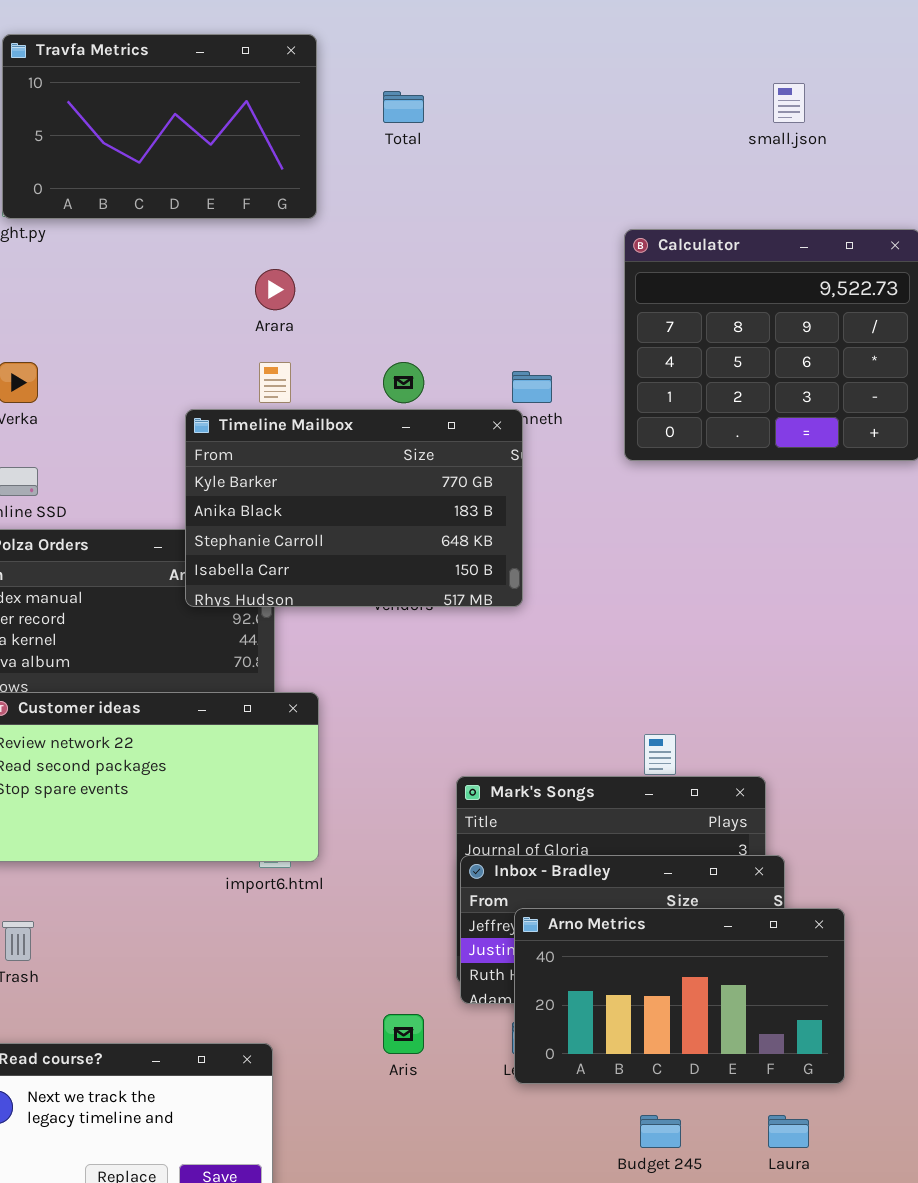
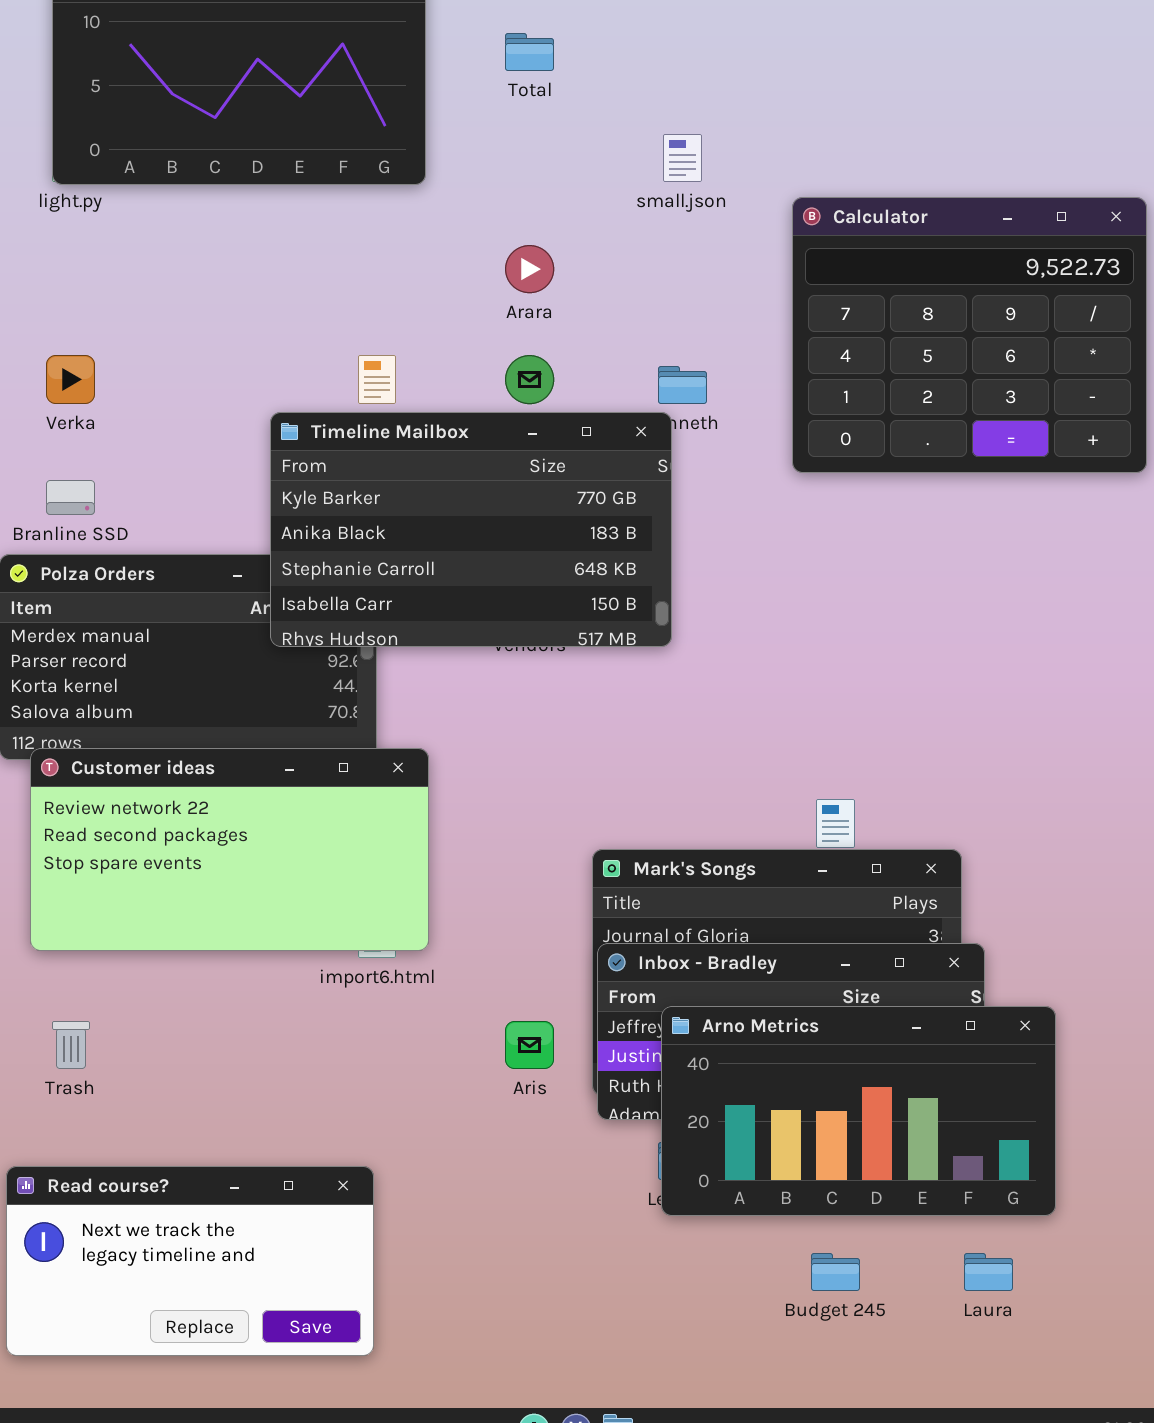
small.json: [773,83,805,123] -> [663,134,702,182], moved
Arara: [255,269,295,310] -> [505,245,554,293], moved
Aris: [383,1014,424,1054] -> [505,1021,554,1069], moved

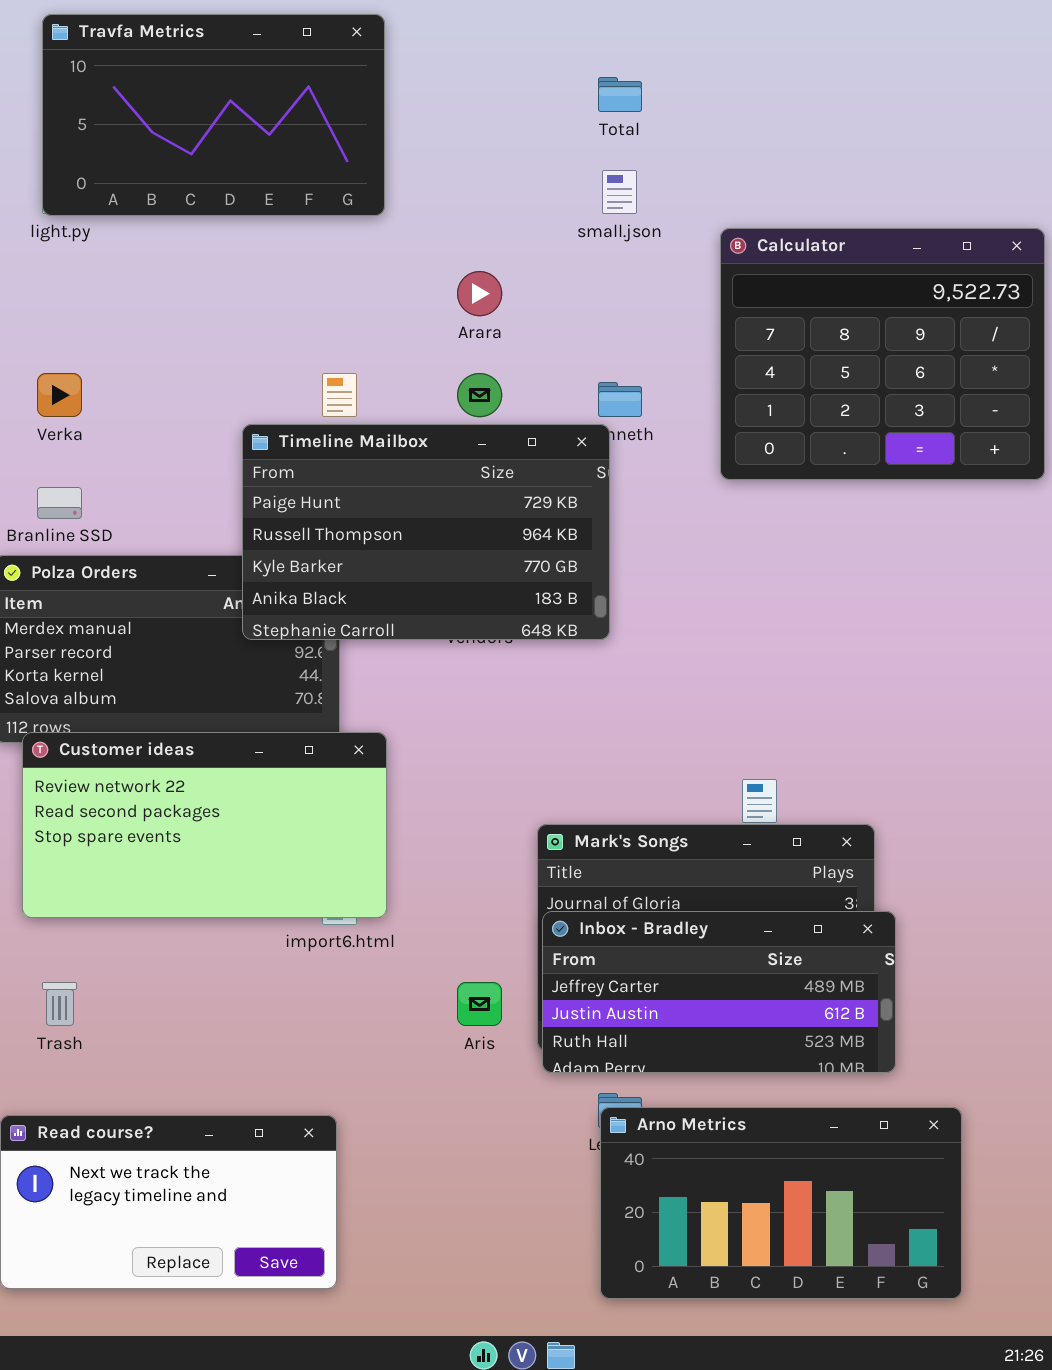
Total: [505,33,554,71] -> [598,77,642,112], moved
Timeline Mailbox: [270,412,672,647] -> [242,424,610,640], scrolled up 2 rows
Arno Metrics: [661,1006,1056,1216] -> [600,1107,962,1299], moved

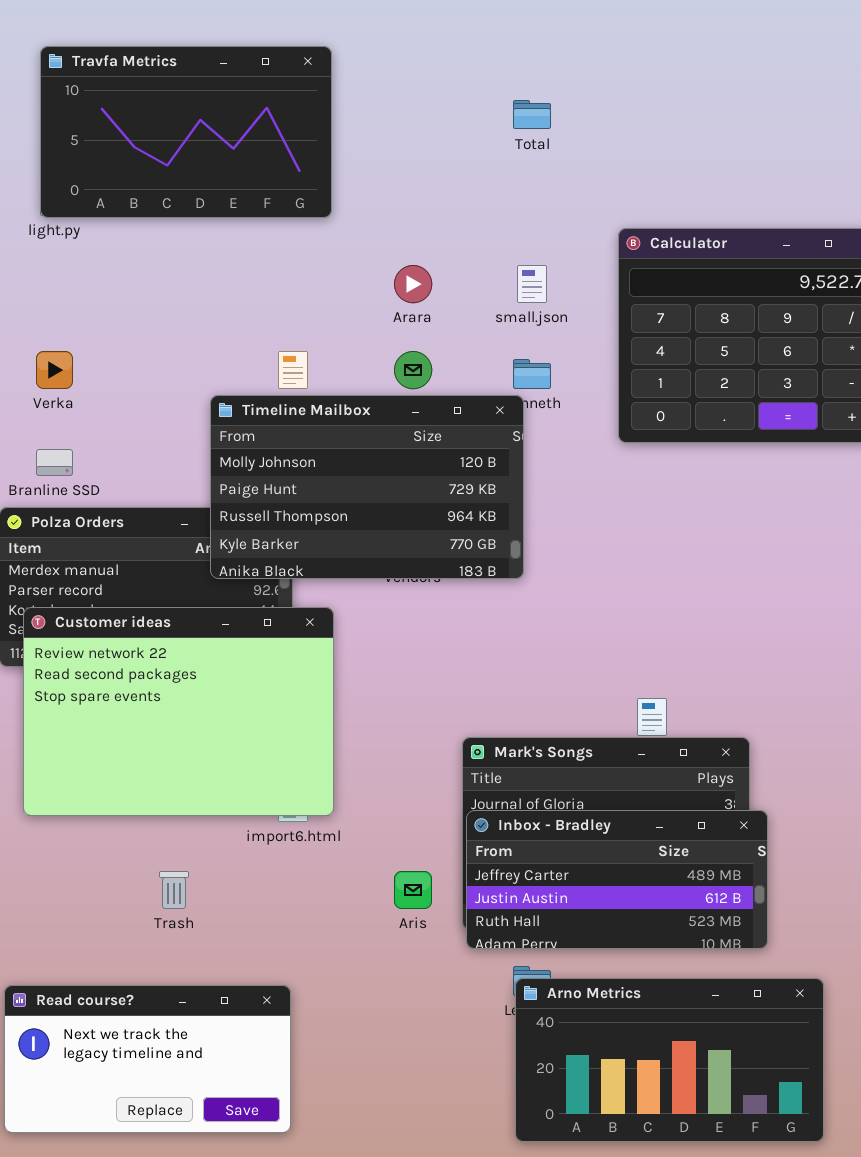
small.json: [602,170,637,214] -> [517,265,547,303], moved
Timeline Mailbox: [242,424,610,640] -> [210,395,524,579], scrolled up 1 row
Customer ideas: [22,732,387,918] -> [23,607,334,816], resized
Trash: [42,982,77,1026] -> [159,871,189,909], moved

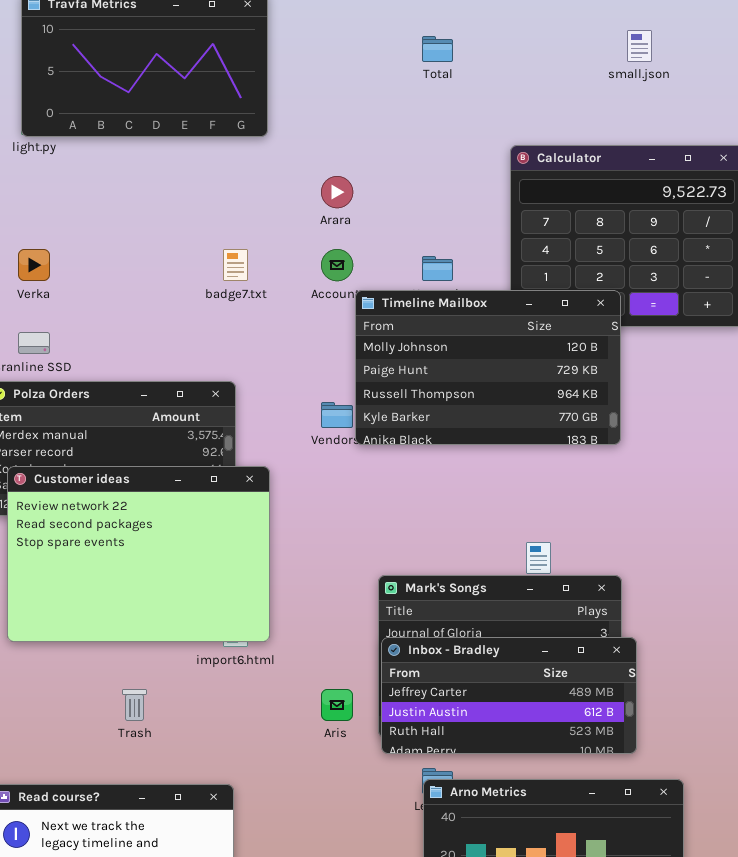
small.json: [517,265,547,303] -> [627,30,652,62], moved
Timeline Mailbox: [210,395,524,579] -> [355,290,621,445], moved

